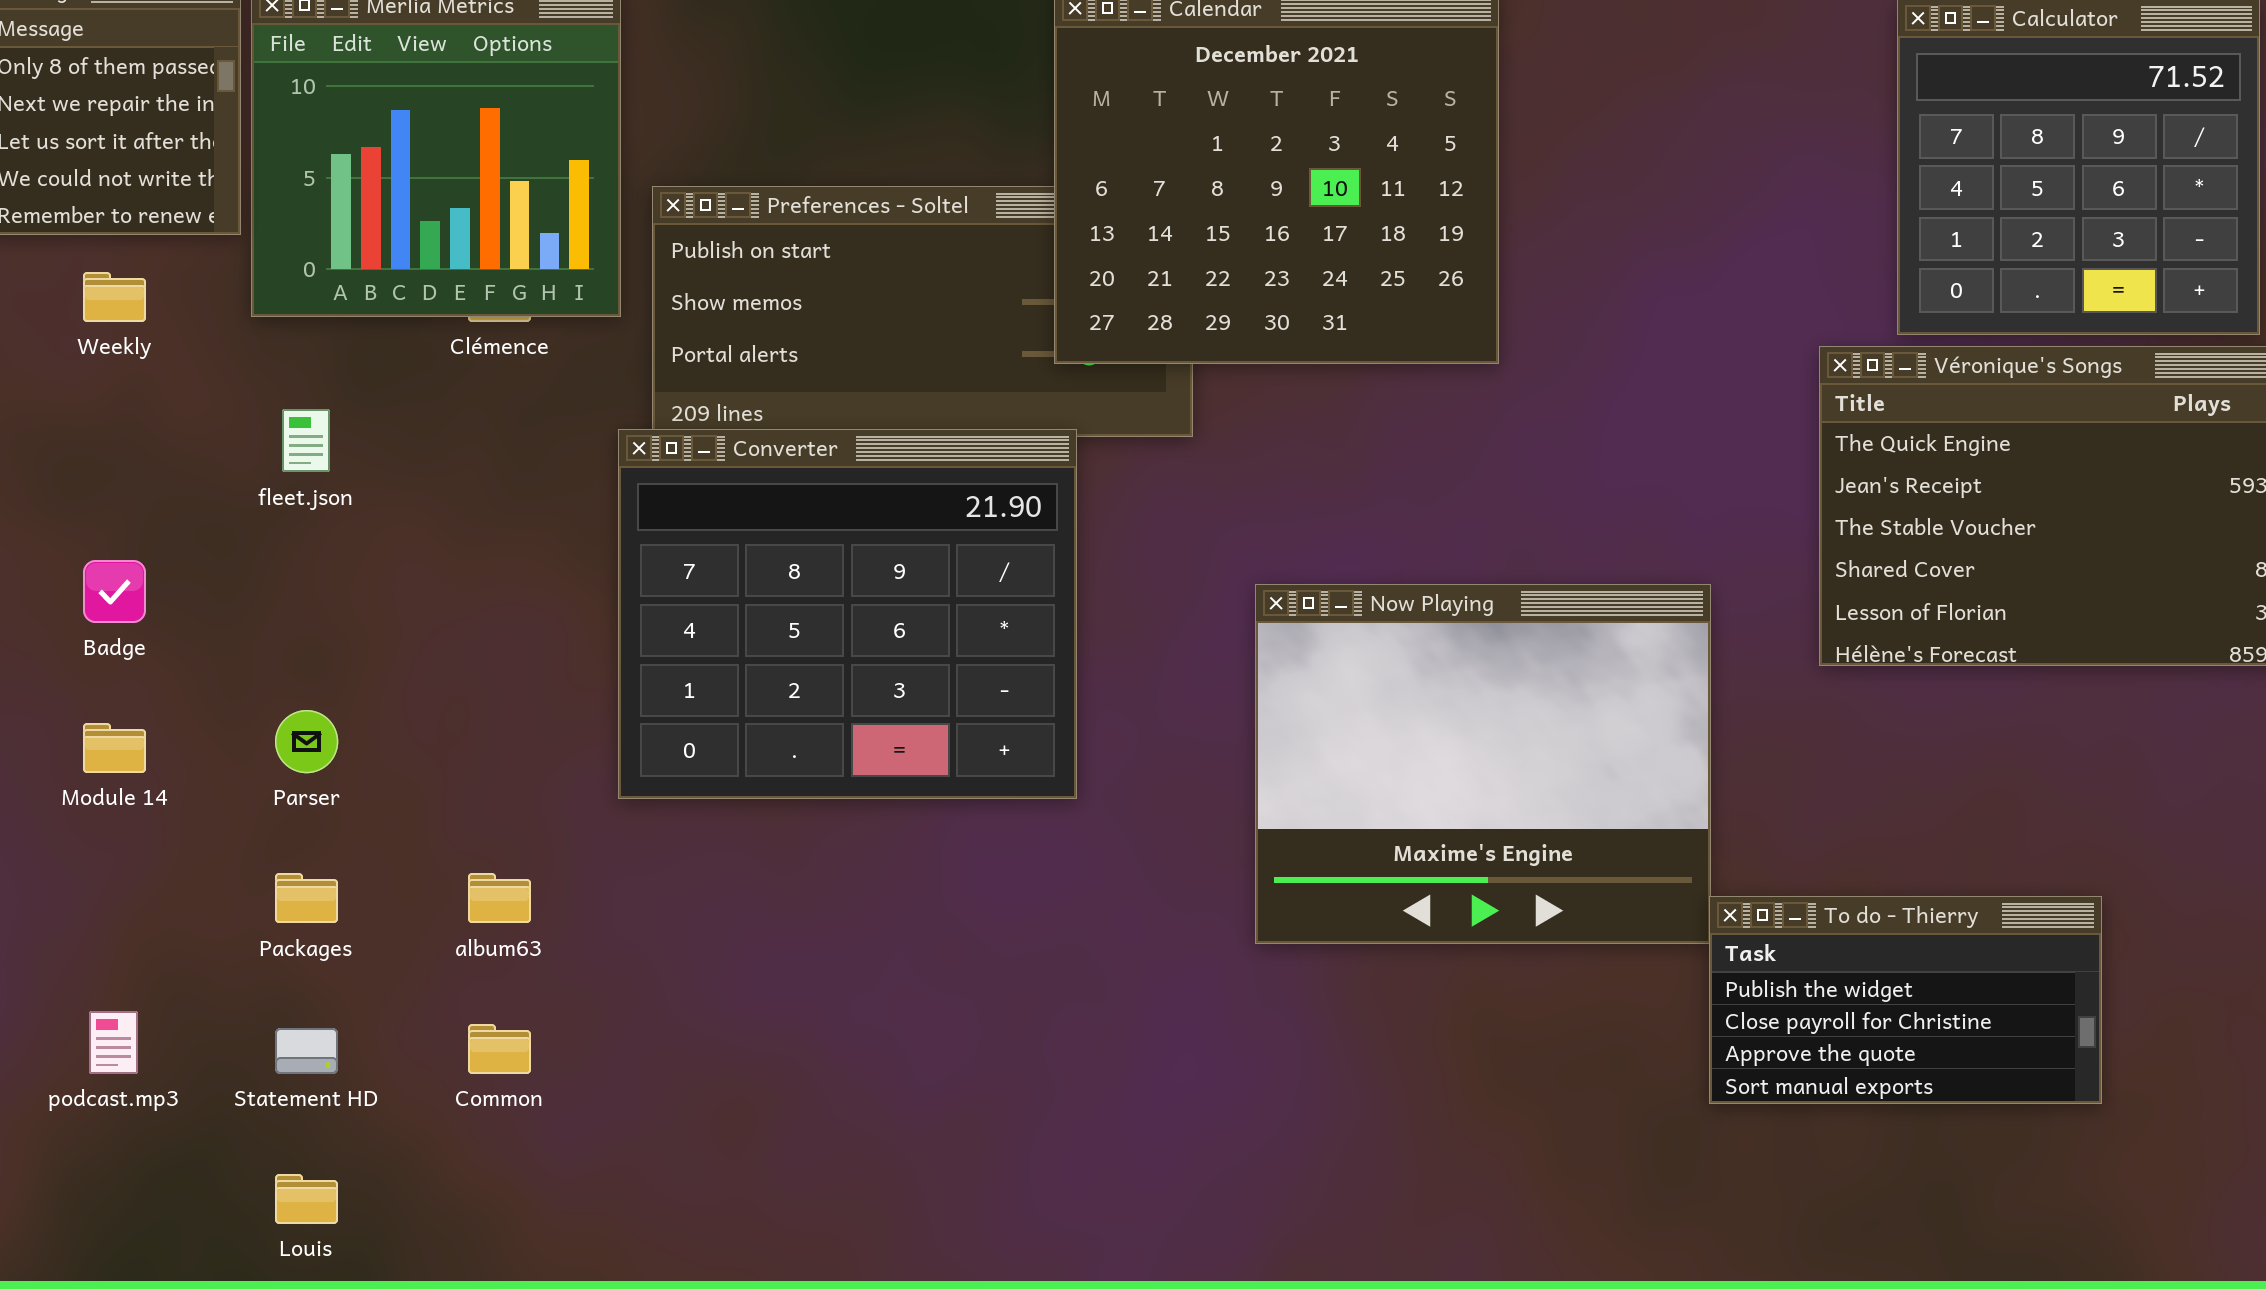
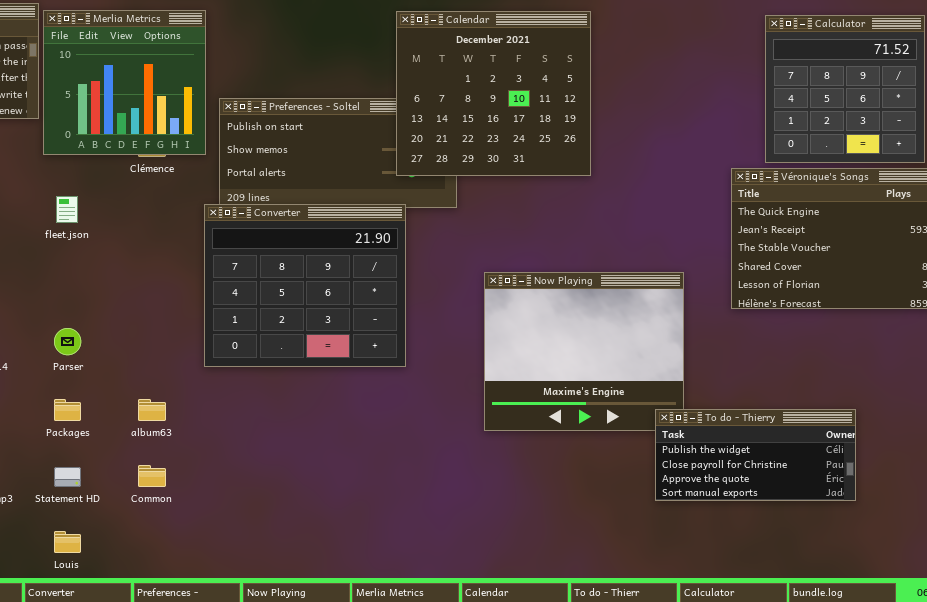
To do - Thierry: [1709,896,2102,1104] -> [655,409,856,501], resized

